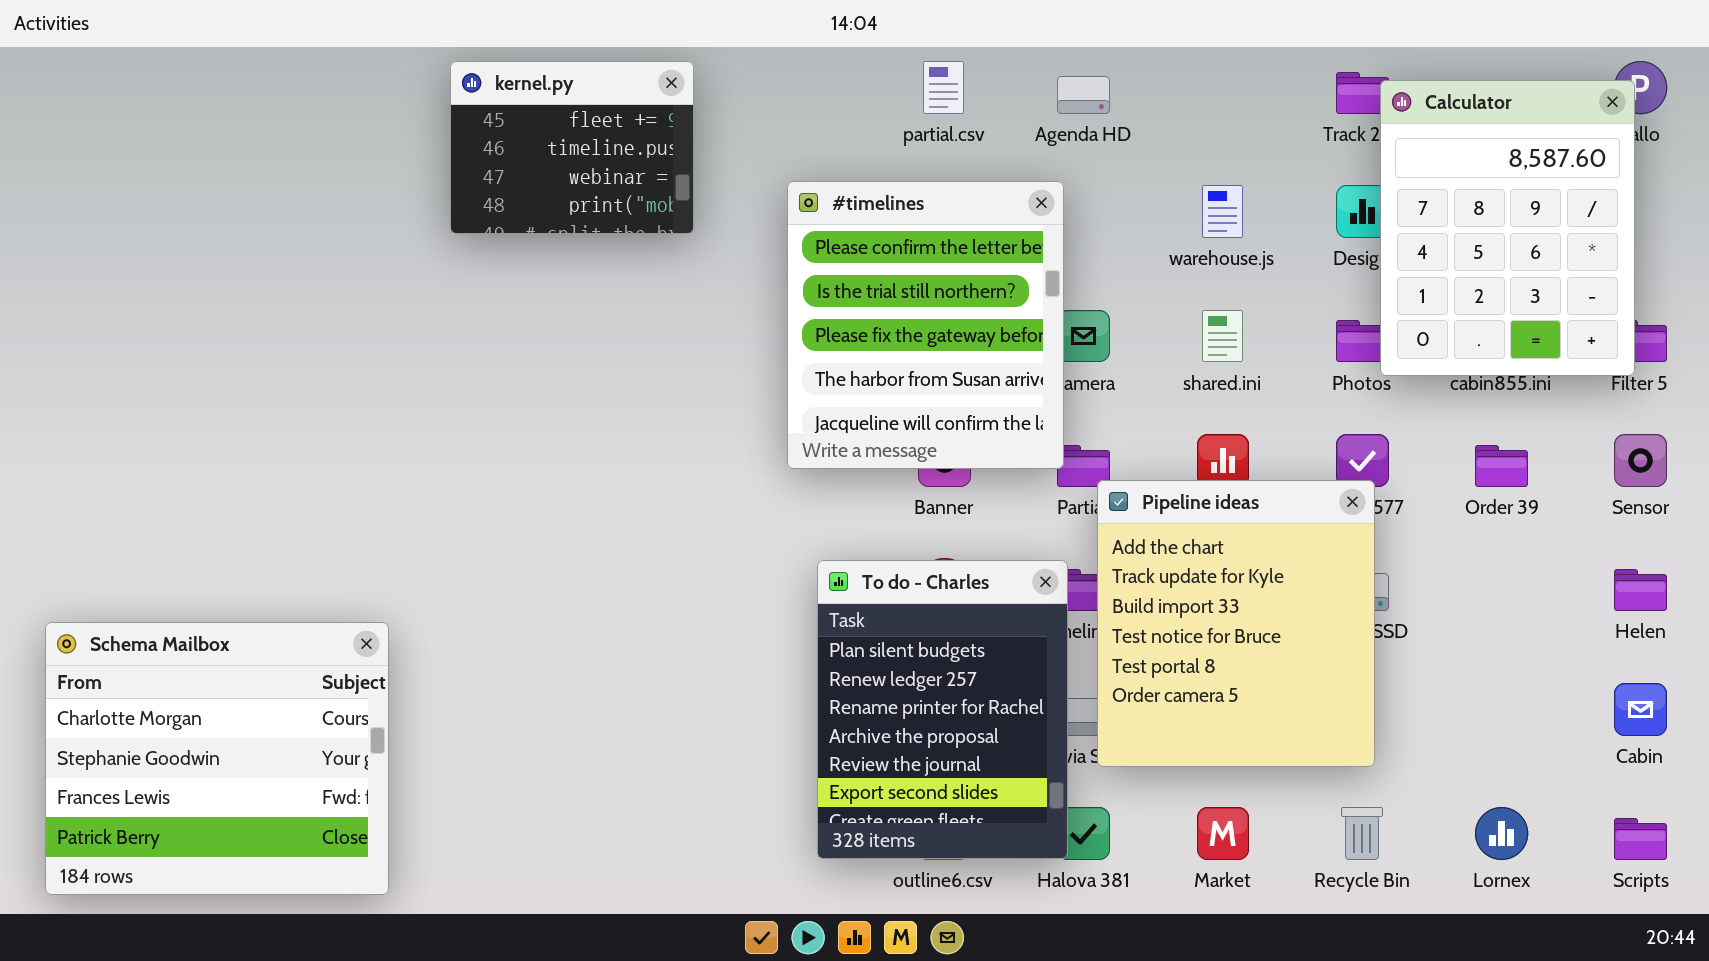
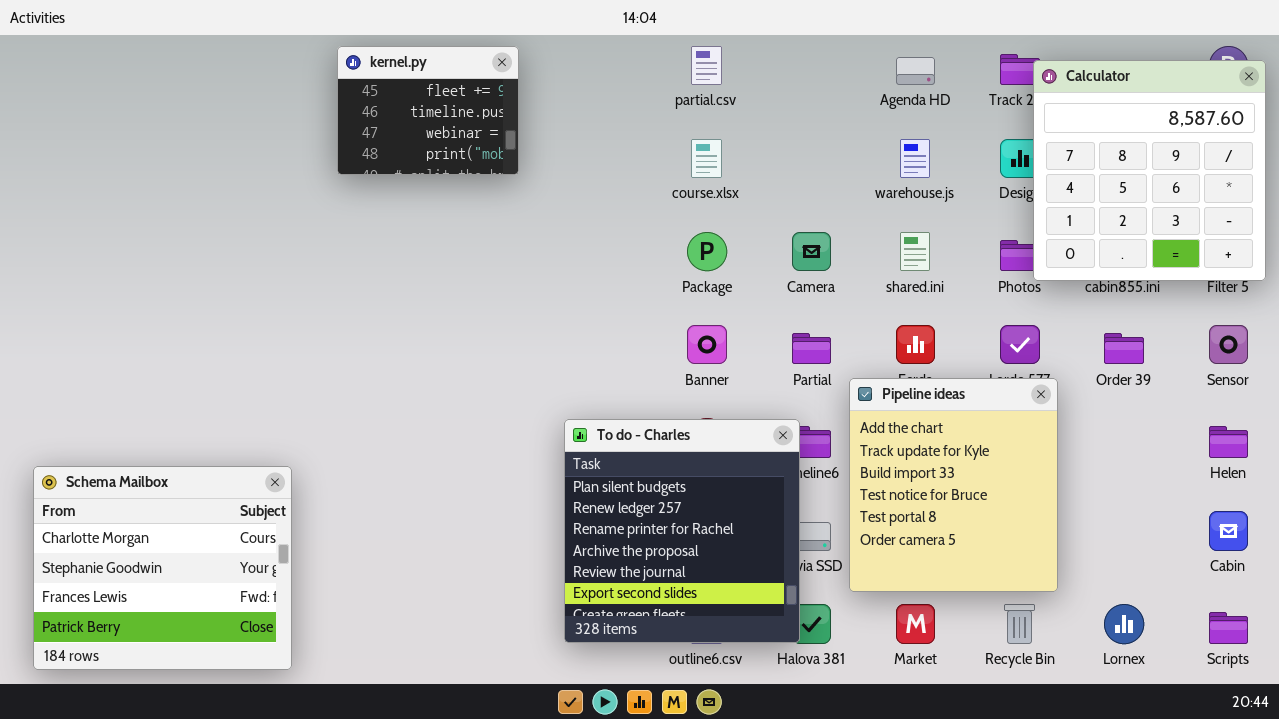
Agenda HD: [1057,76,1110,114] -> [896,57,935,85], moved
Calculator: [1380,80,1635,376] -> [1033,60,1266,281], resized
#timelines: [787,181,1064,469] -> none, closed
Pipeline ideas: [1097,480,1375,767] -> [849,378,1058,592], moved
To do - Charles: [817,560,1068,859] -> [564,419,800,643], resized

